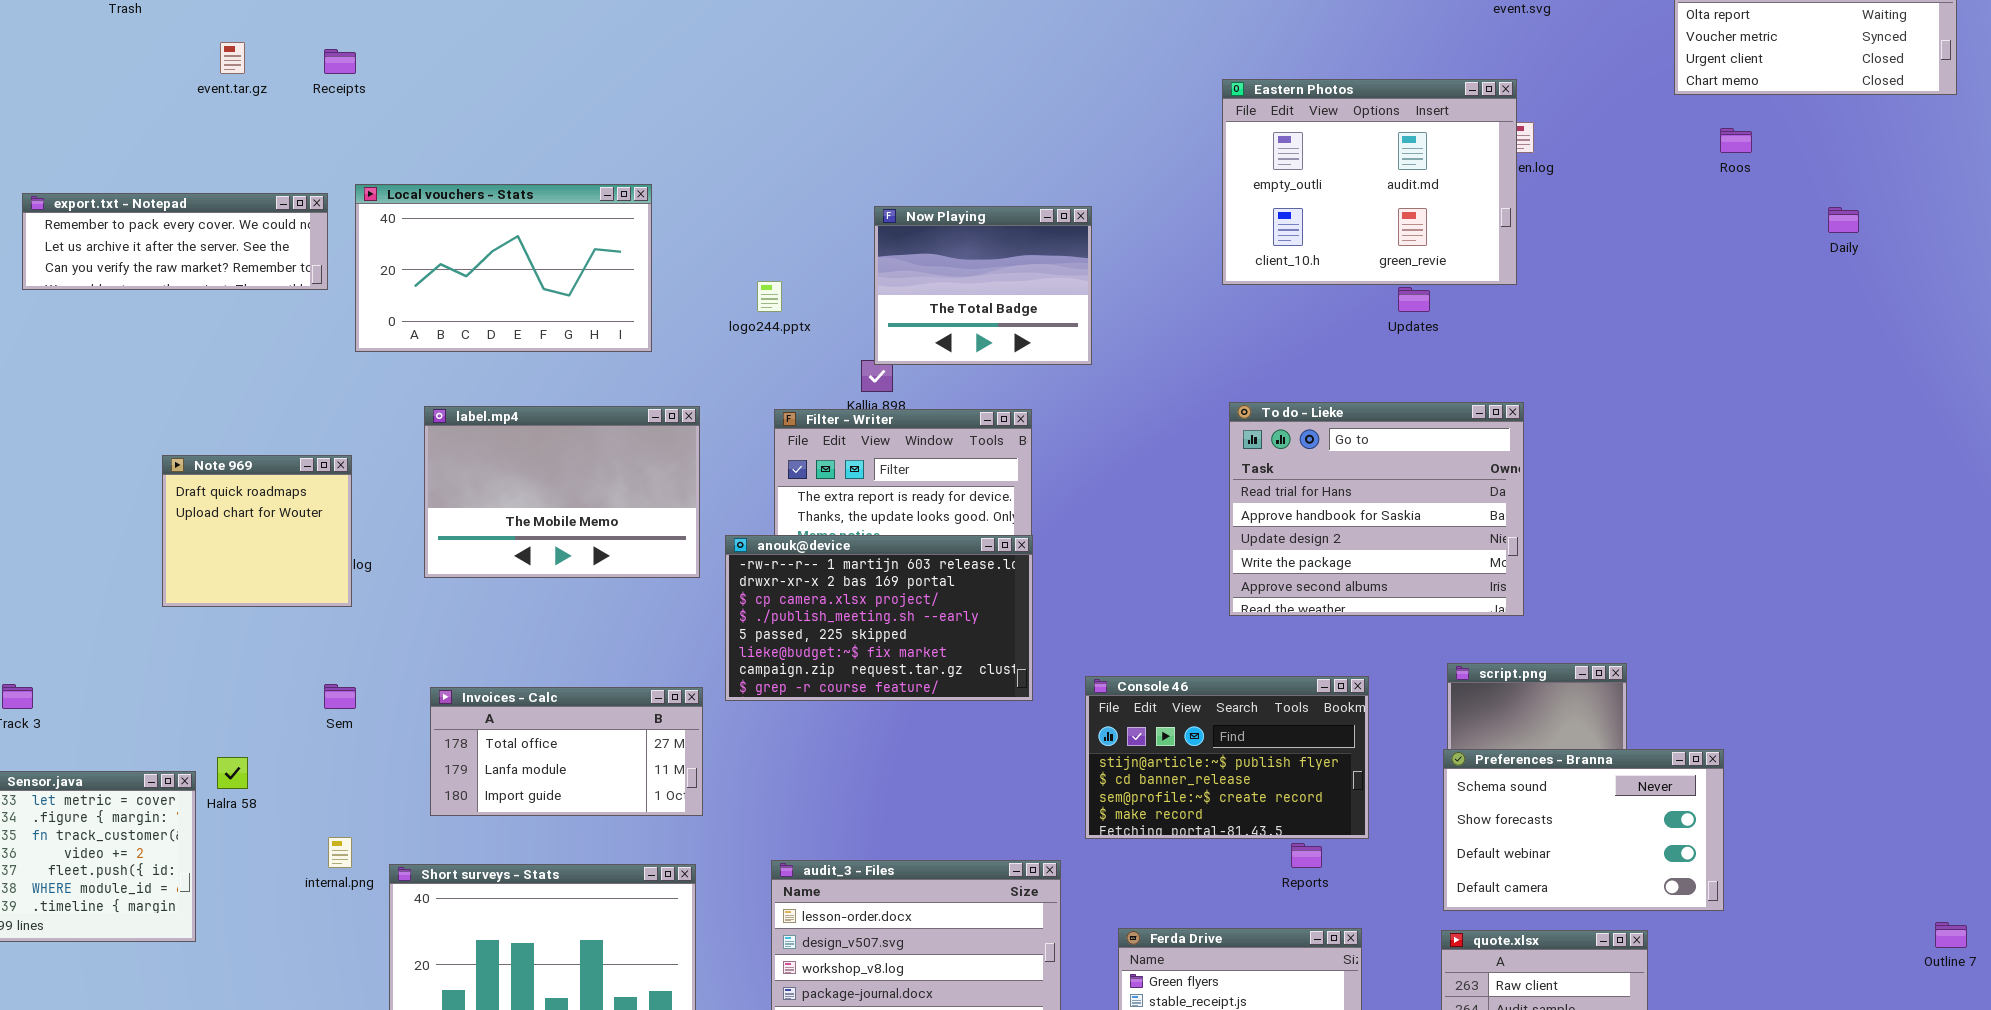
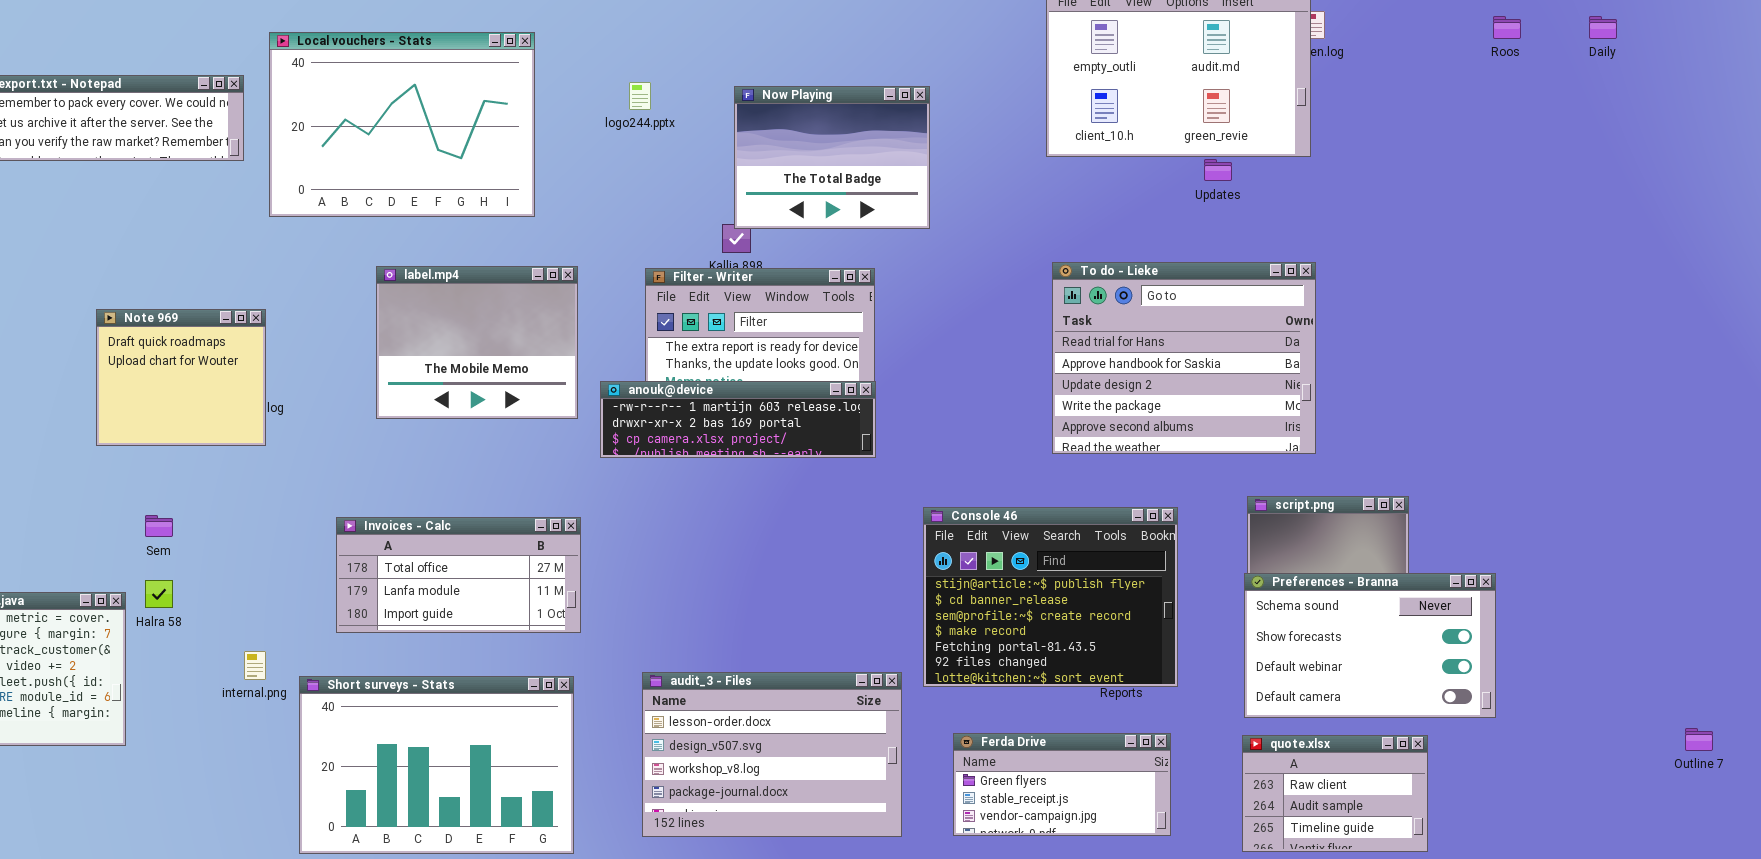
Local vouchers - Stats: [355,184,652,352] -> [269,32,535,217], resized
Daily: [1828,207,1859,233] -> [1589,16,1617,39], moved
logo244.pptx: [757,281,782,312] -> [629,82,651,110], moved
label.mp4: [424,406,700,578] -> [376,266,578,419], resized
anouk@device: [725,535,1033,701] -> [600,381,876,458], resized
Console 46: [1085,676,1369,839] -> [923,507,1178,687], resized
Sem: [324,684,356,709] -> [145,515,173,537], moved

